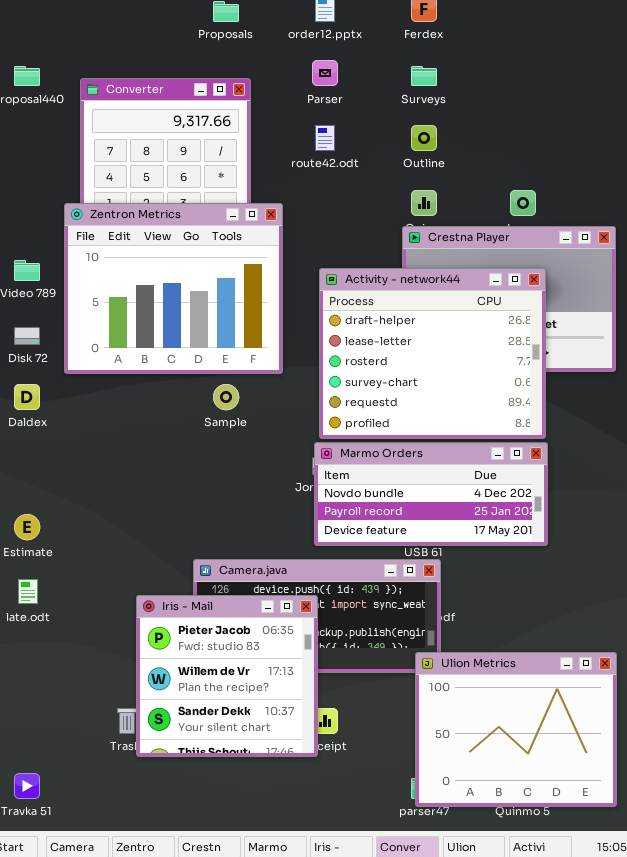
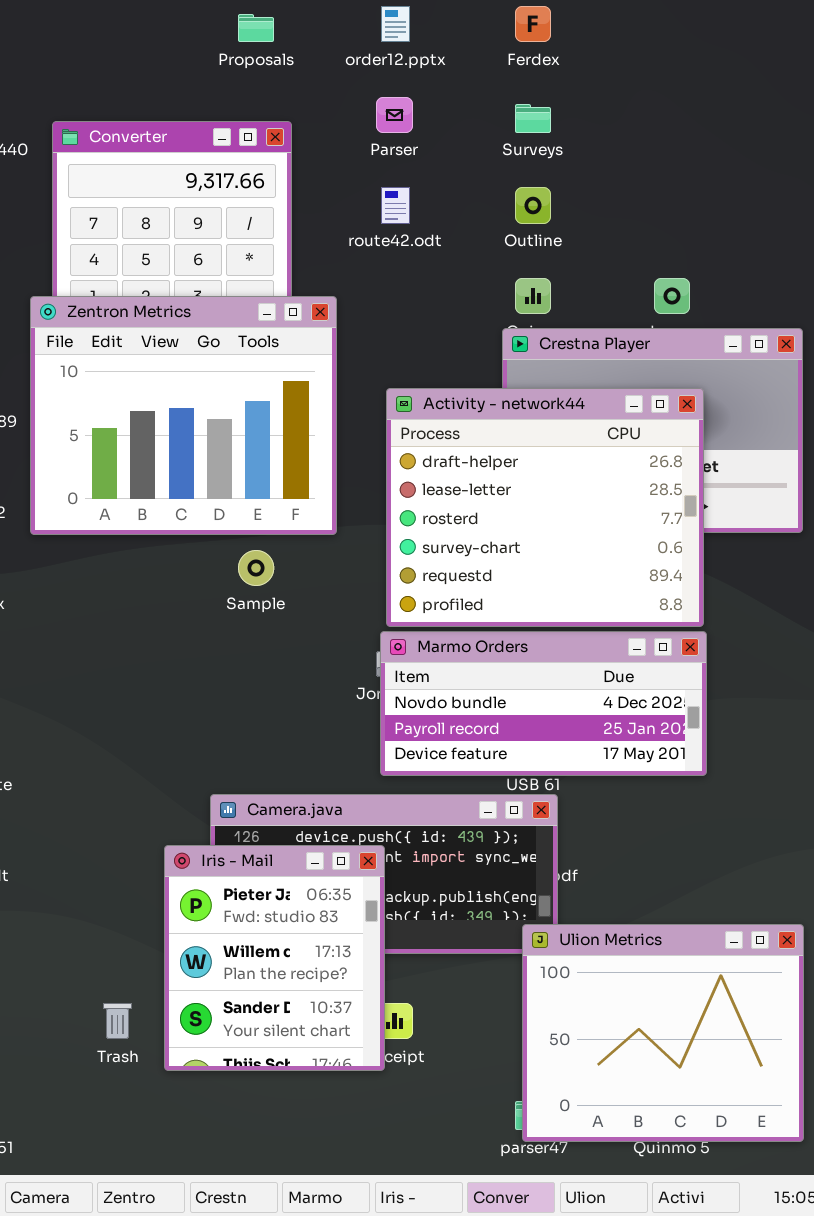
Iris - Mail: [136,595,318,757] -> [164,845,385,1071], resized

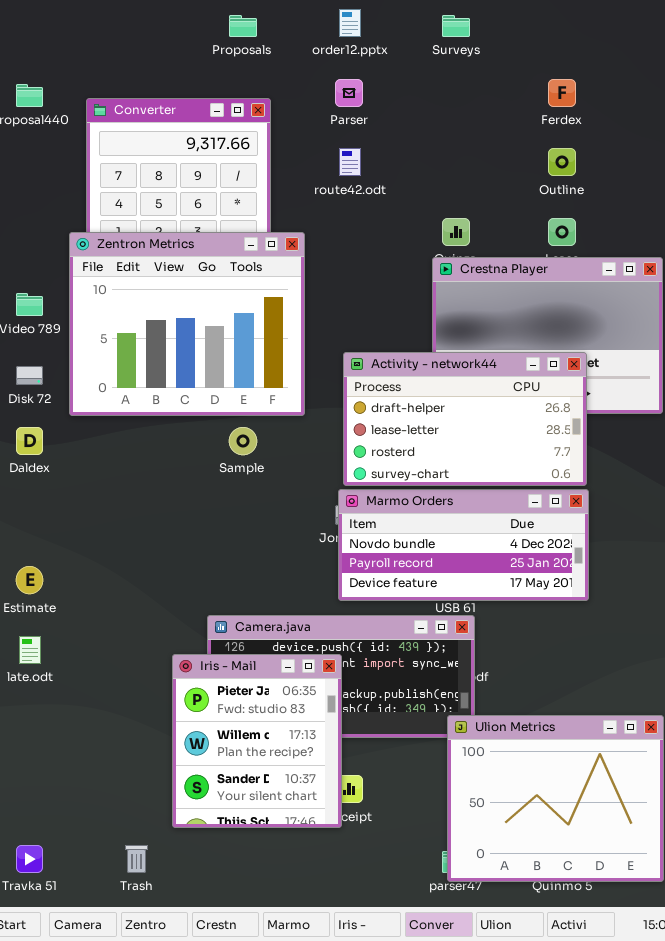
Ferdex: [515,6,551,42] -> [548,79,576,107], moved
Surveys: [515,104,551,133] -> [442,15,470,37], moved
Outline: [515,187,551,224] -> [548,148,576,176], moved
Activity - network44: [386,388,704,627] -> [343,352,587,486], resized
Trash: [103,1003,132,1039] -> [125,845,148,873], moved

